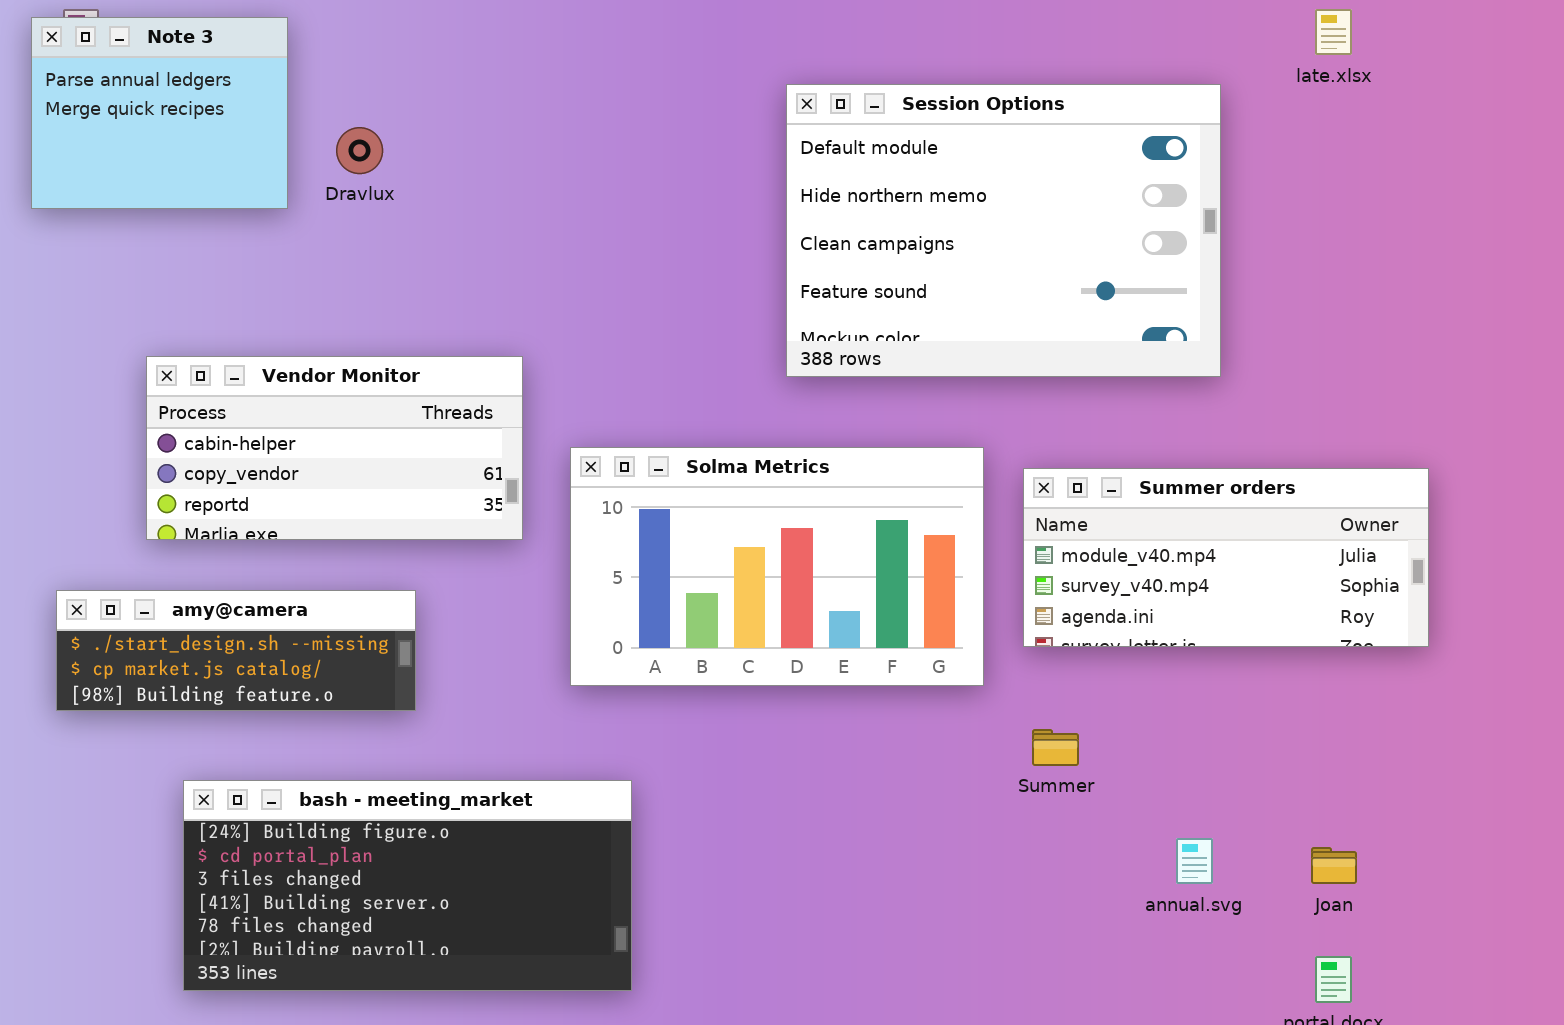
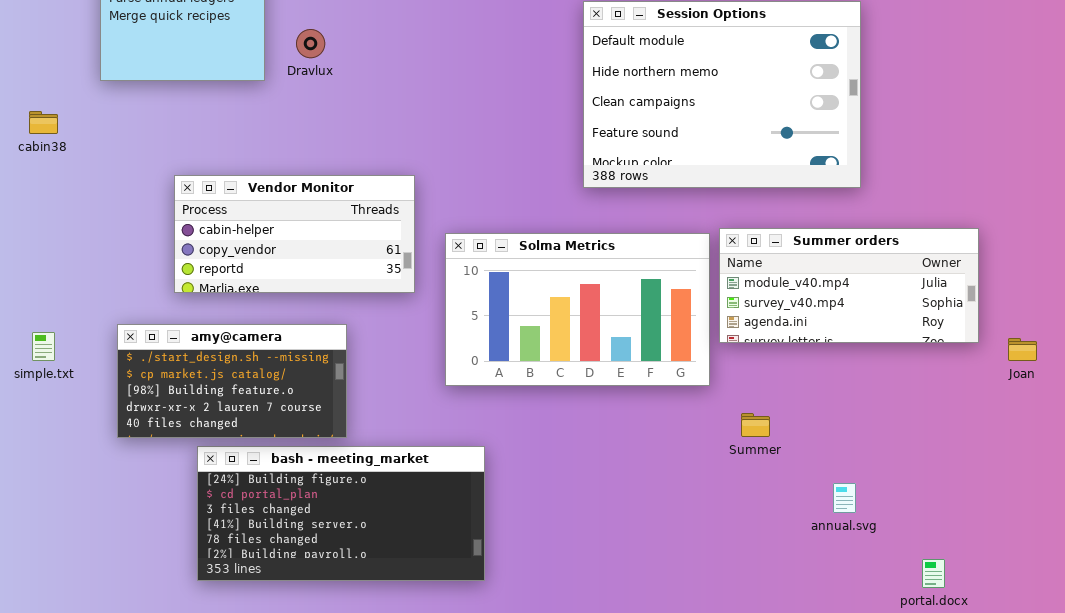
Summer orders: [1023,468,1429,647] -> [719,228,979,343], moved
amy@camera: [56,590,416,711] -> [117,324,347,438], resized
Joan: [1311,847,1357,884] -> [1008,338,1037,361], moved

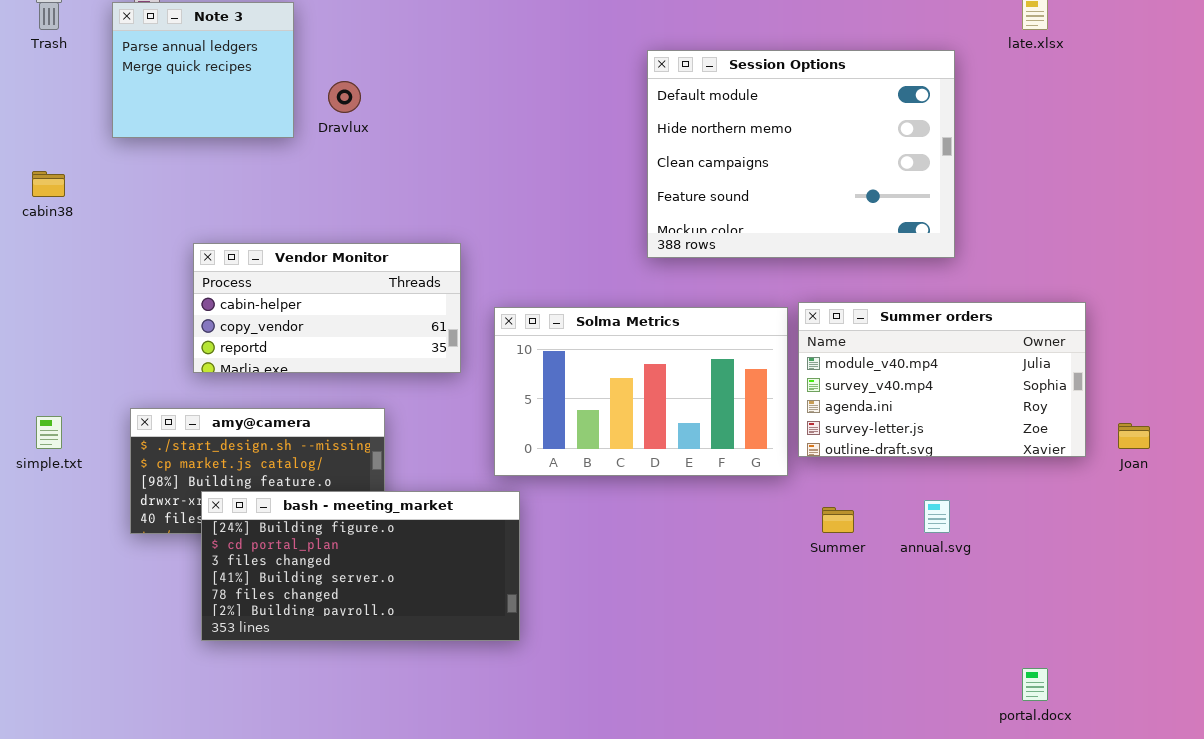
Summer orders: [719,228,979,343] -> [798,302,1086,457], resized
bash - meeting_market: [197,446,485,581] -> [201,491,520,641], moved
annual.svg: [833,483,856,513] -> [924,500,950,533], moved

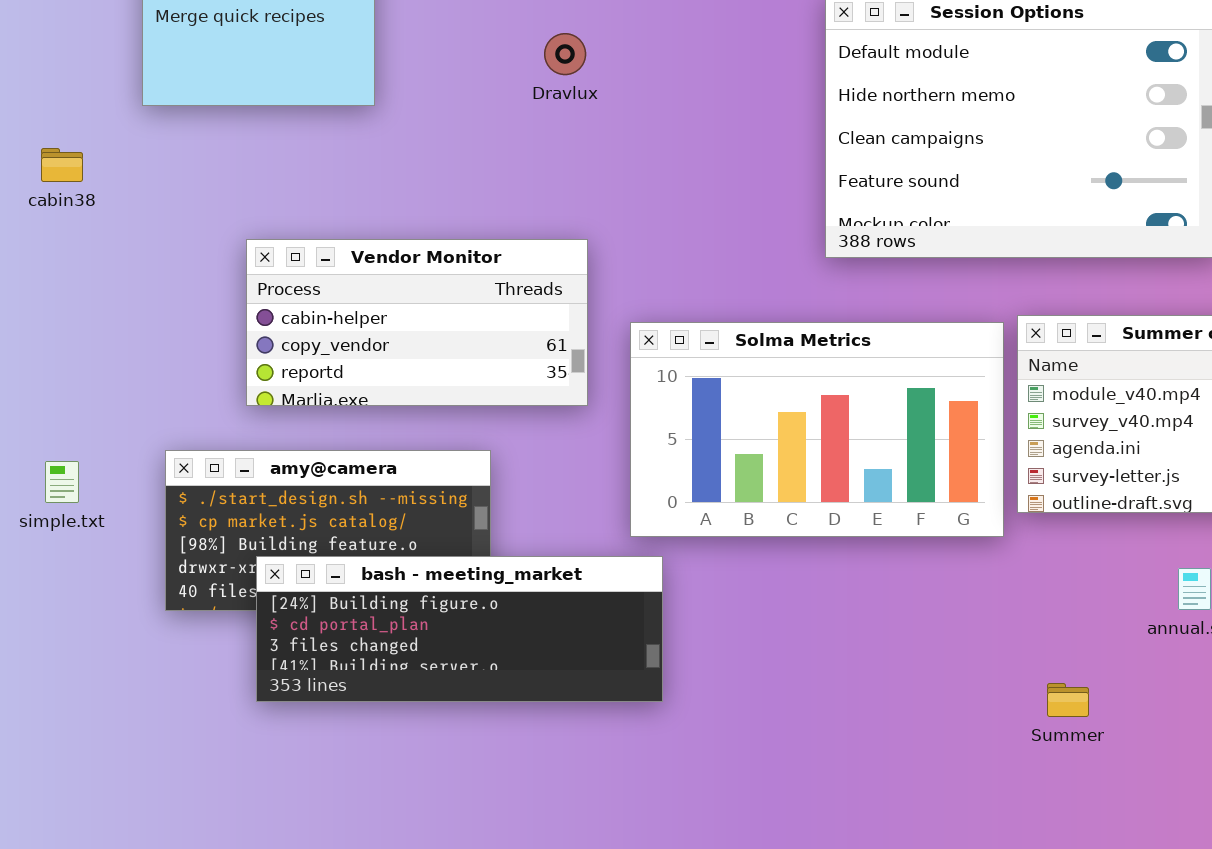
Dravlux: [328,81,361,113] -> [544,33,586,75], moved
bash - meeting_market: [201,491,520,641] -> [256,556,663,702], resized
Summer: [822,507,854,533] -> [1047,683,1089,717], moved

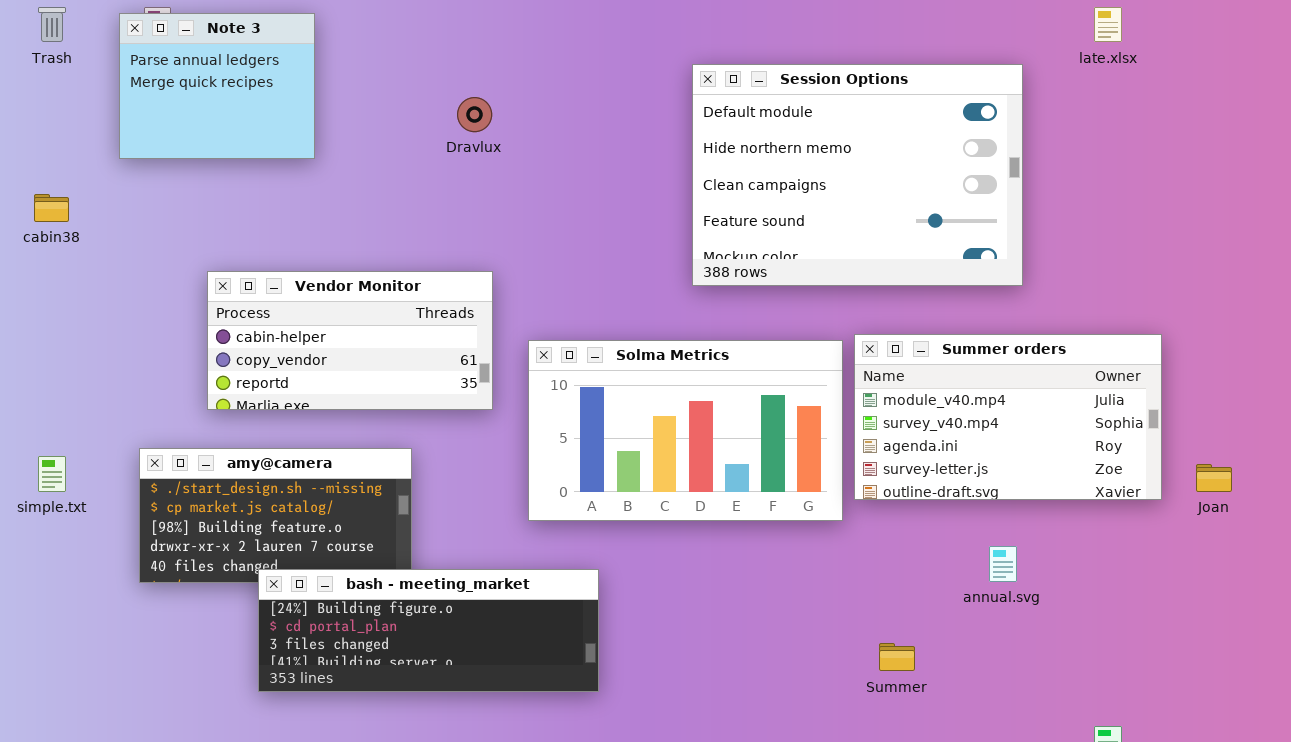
bash - meeting_market: [256,556,663,702] -> [258,569,599,692], moved

